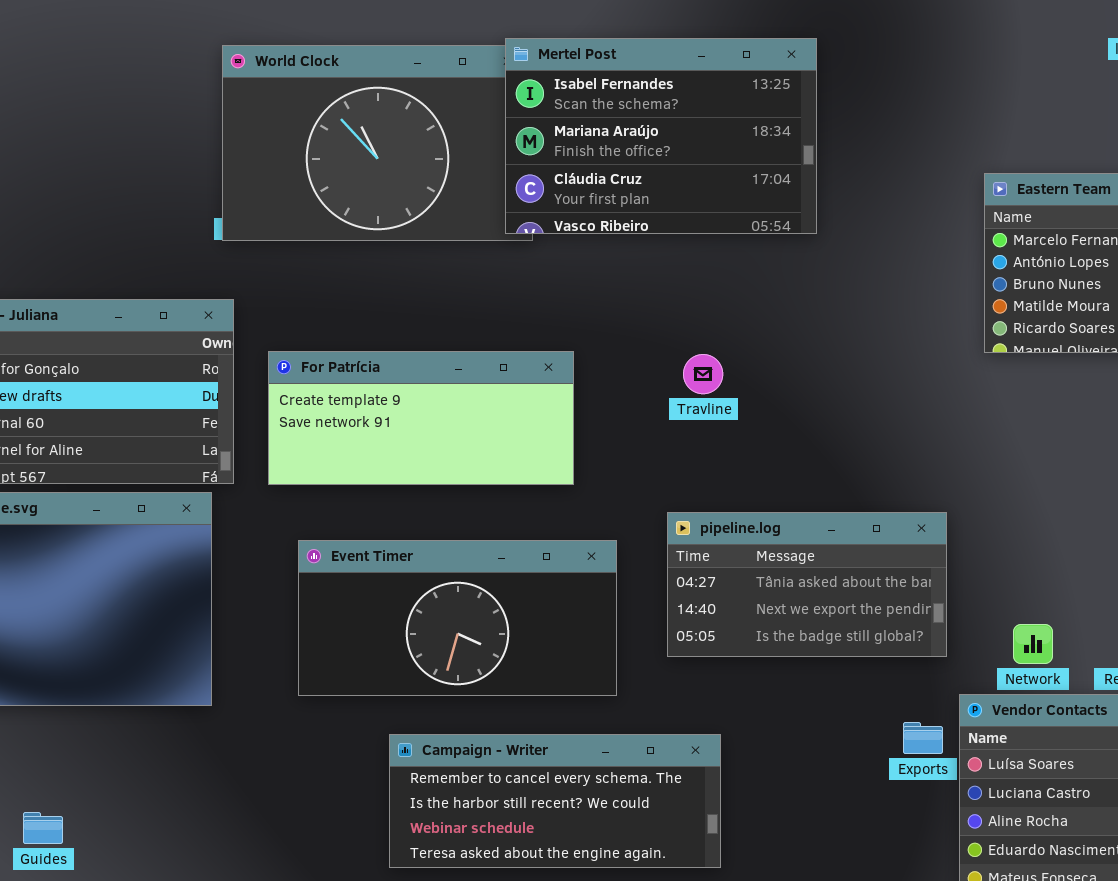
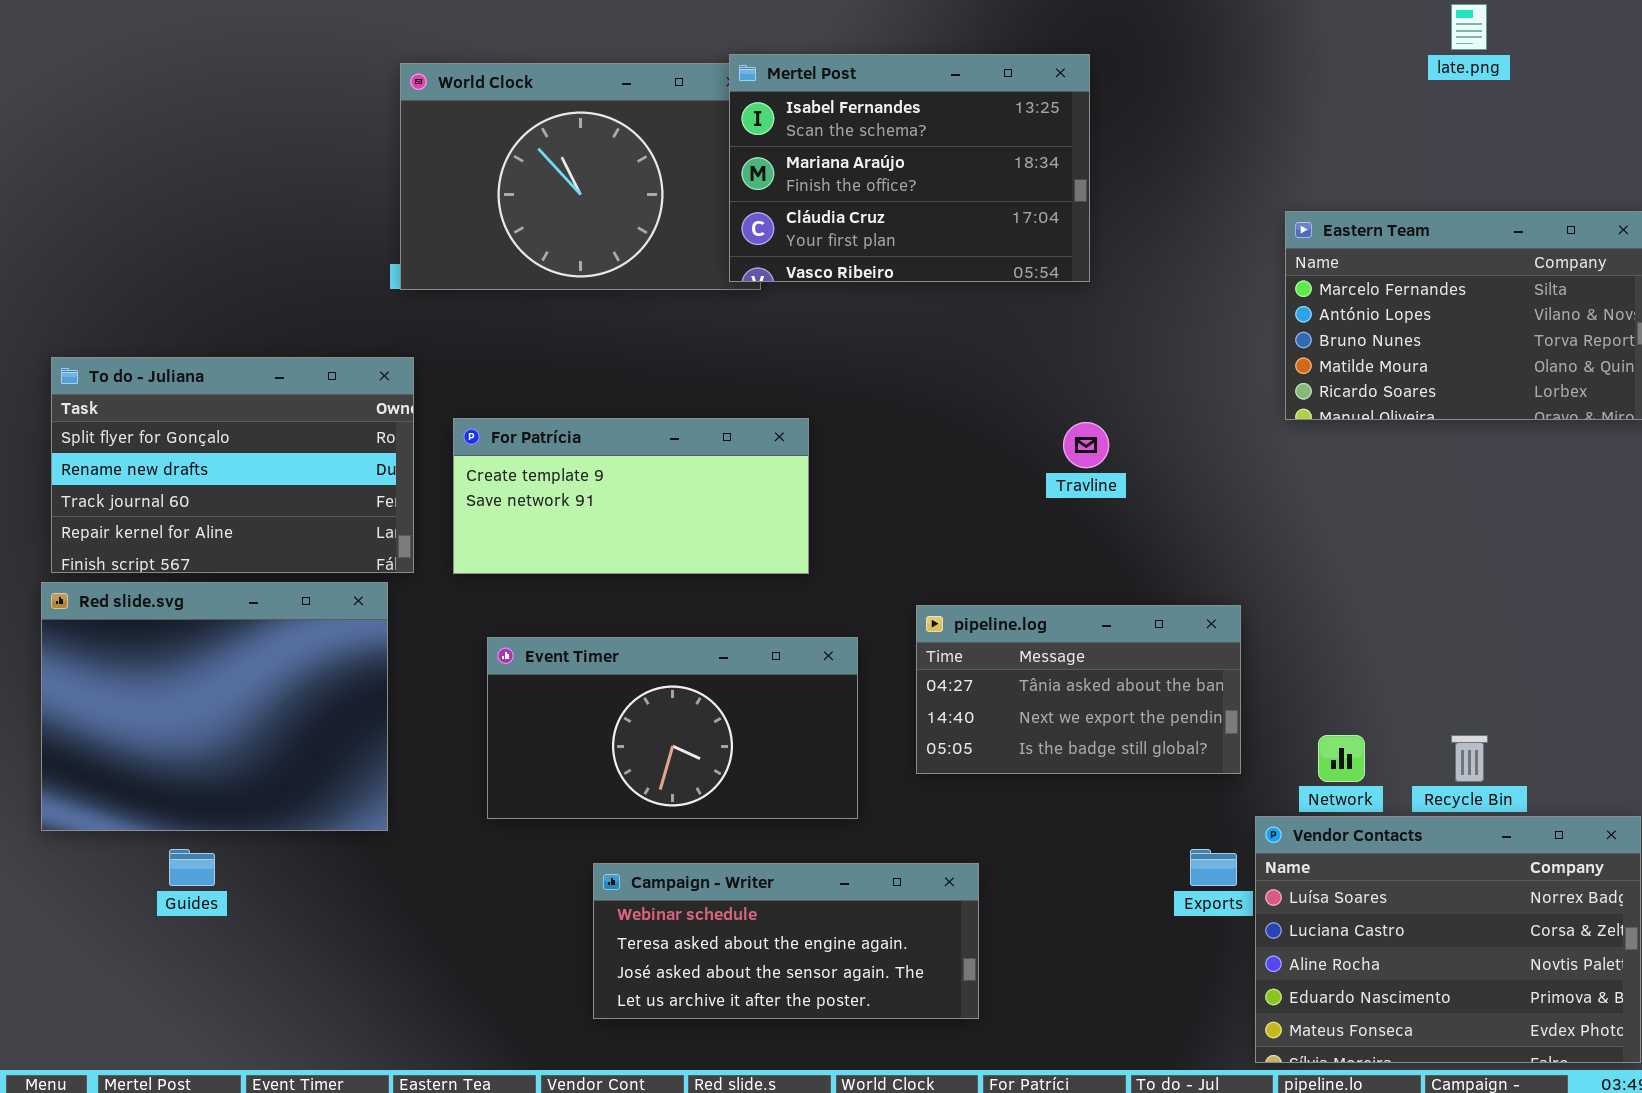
Travline: [683,354,723,394] -> [1063,422,1109,468], moved
Campaign - Writer: [389,734,721,868] -> [593,863,979,1019], scrolled down 2 rows
Guides: [23,812,63,844] -> [169,849,215,886], moved

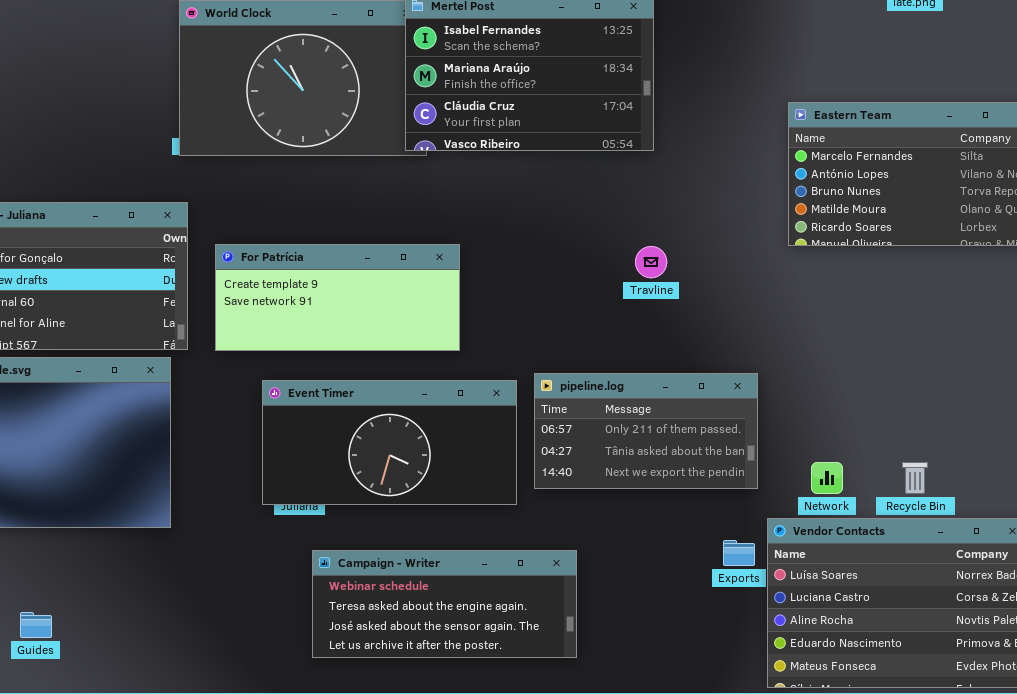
pipeline.log: [916,605,1241,774] -> [534,373,758,489], scrolled up 1 row
Event Timer: [487,637,858,819] -> [262,380,517,505], moved
Guides: [169,849,215,886] -> [20,612,52,638], moved

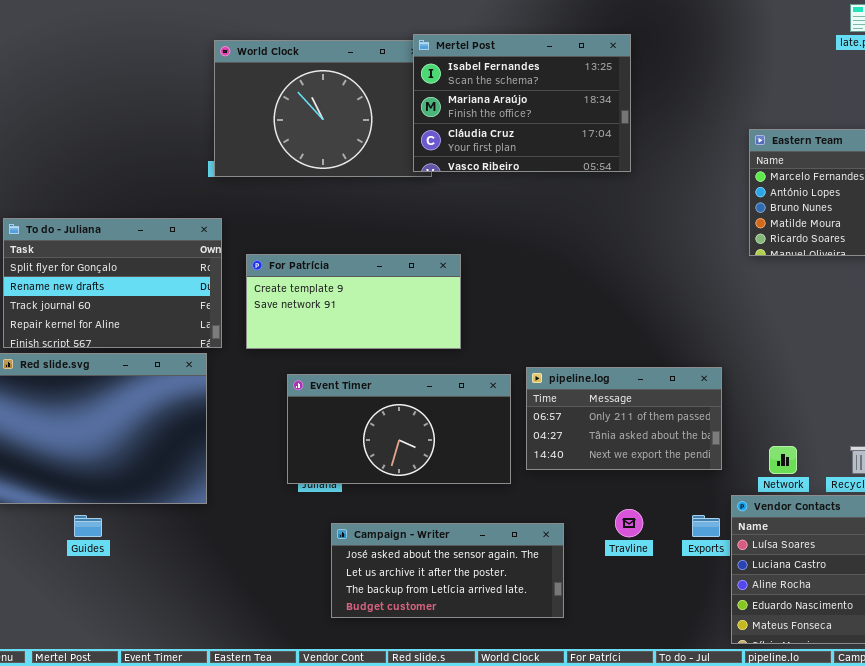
Travline: [635,246,667,278] -> [615,509,643,537], moved
Campaign - Writer: [312,550,577,658] -> [331,523,564,618], scrolled down 2 rows
Guides: [20,612,52,638] -> [74,515,102,537], moved

